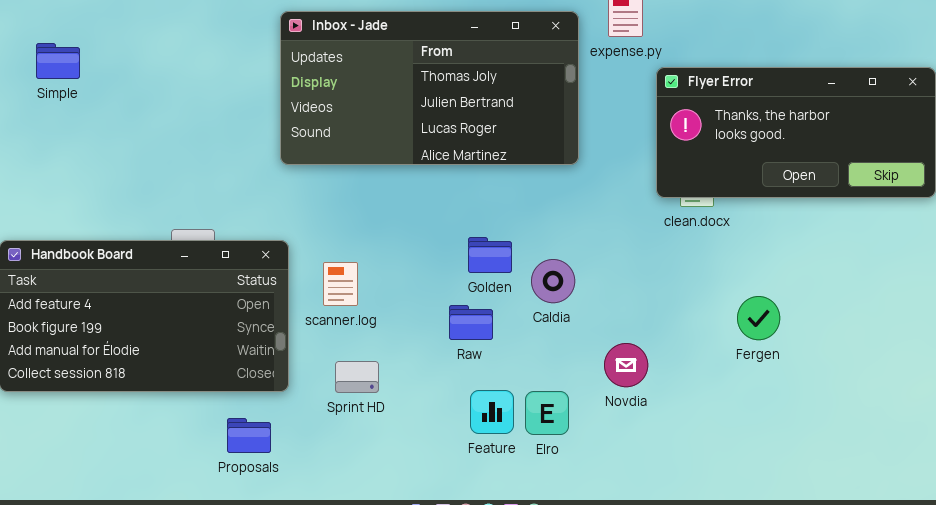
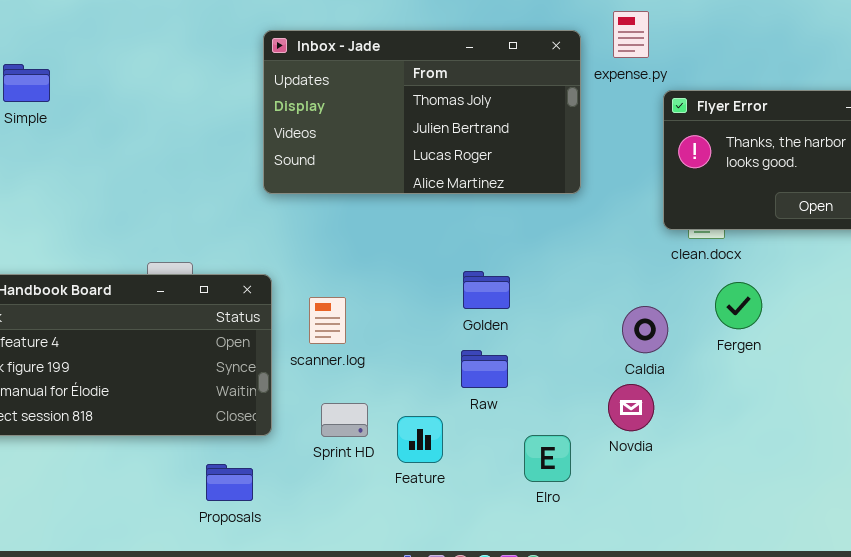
Caldia: [531,259,575,303] -> [622,306,668,353], moved
Fergen: [737,296,780,340] -> [715,282,762,329], moved
Raw: [449,305,493,340] -> [461,350,508,388], moved
Feature: [470,390,514,434] -> [397,416,443,463], moved

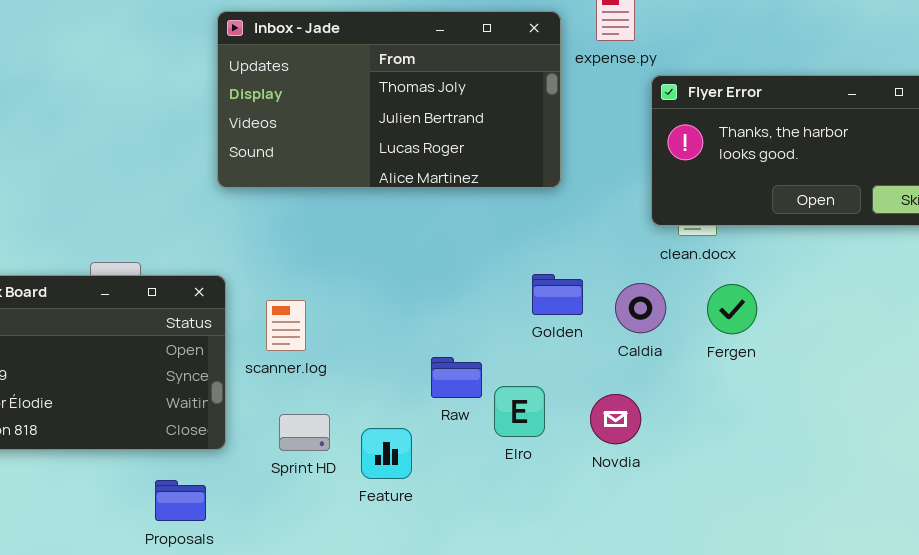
Golden: [463,271,510,309] -> [532,274,583,315], moved
Caldia: [622,306,668,353] -> [615,283,666,333], moved
Elro: [524,435,571,482] -> [494,386,545,437], moved

